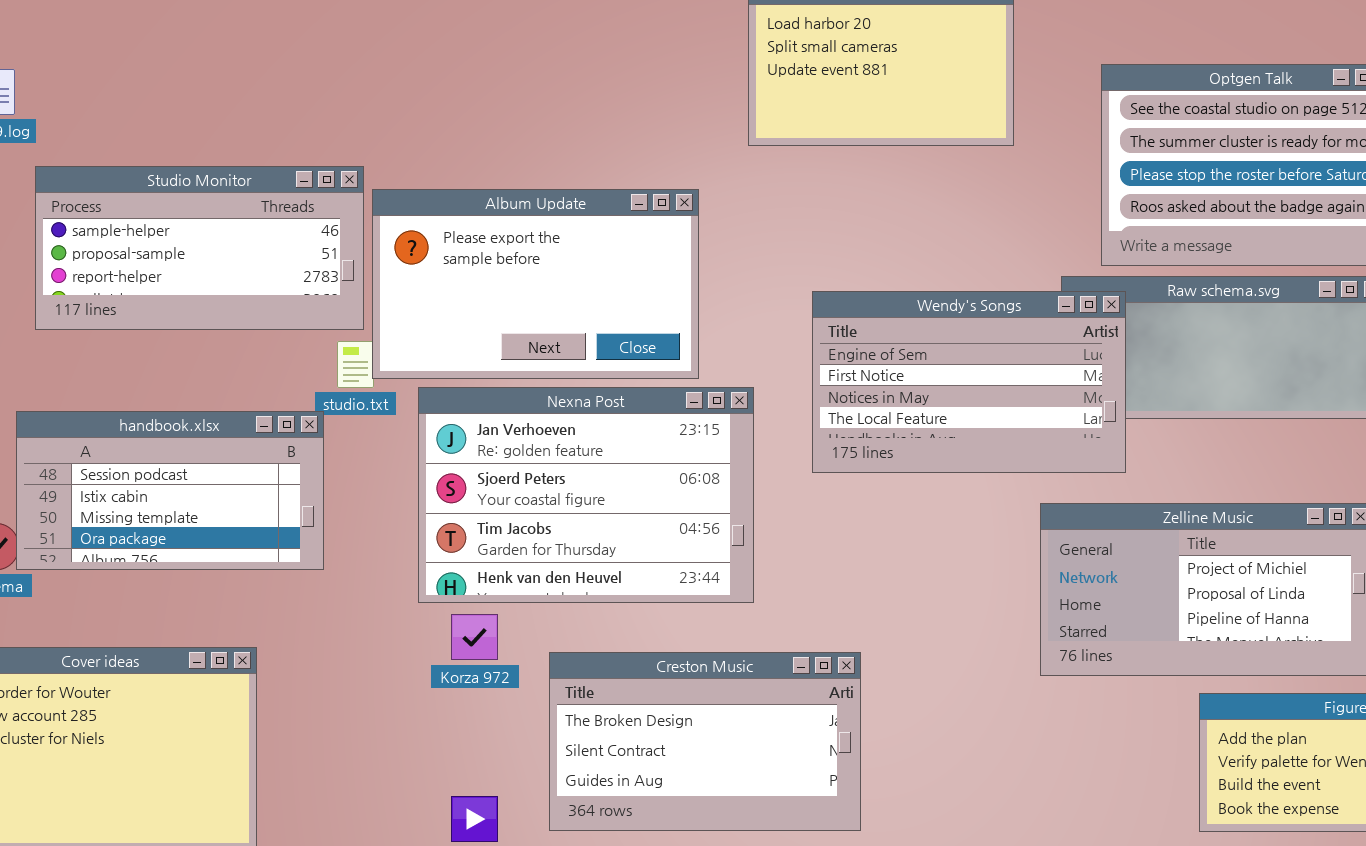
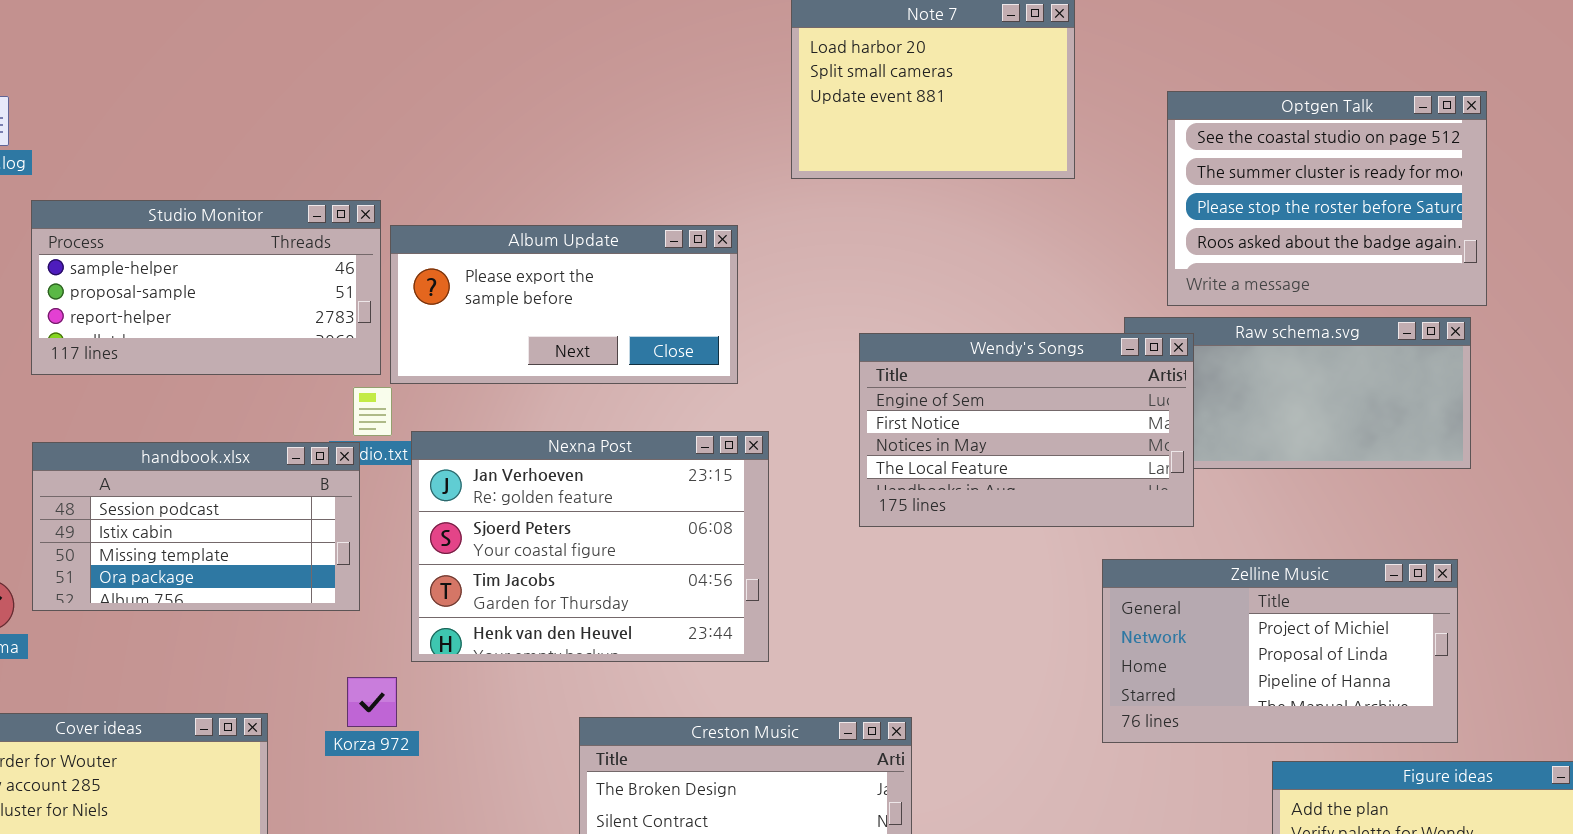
Album Update: [372,189,699,379] -> [390,225,738,384], resized
Nexna Post: [418,387,754,603] -> [411,431,769,662], moved
handbook.xlsx: [16,411,324,570] -> [32,442,360,611], moved
Korza 972: [451,614,498,660] -> [347,677,397,727], moved

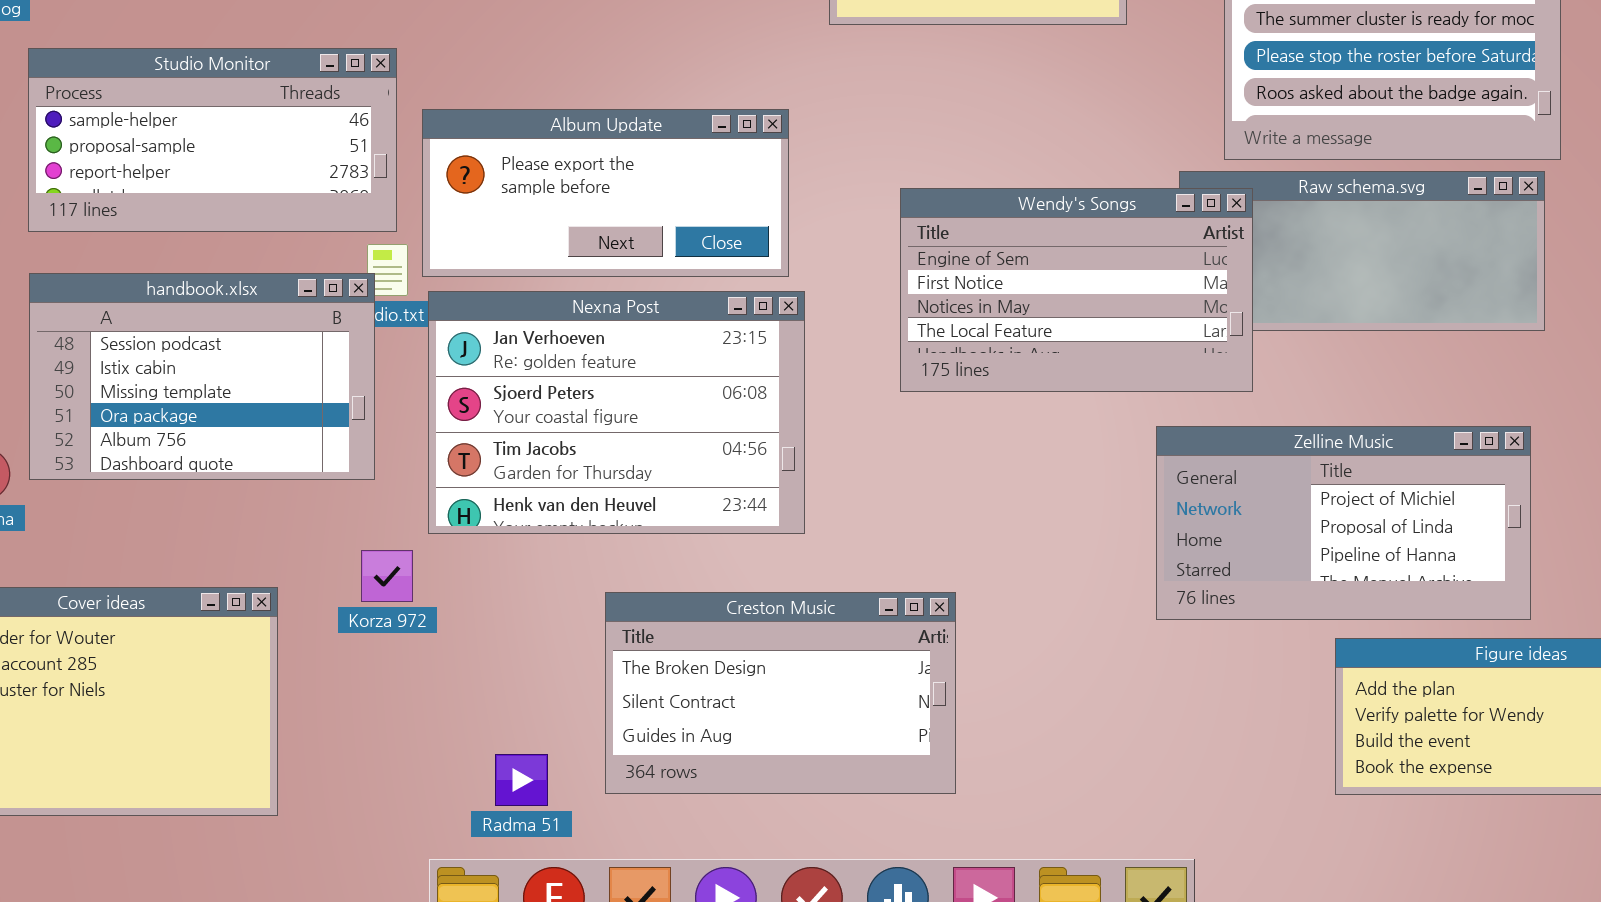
Album Update: [390,225,738,384] -> [422,109,789,277], moved
handbook.xlsx: [32,442,360,611] -> [29,273,375,480], resized

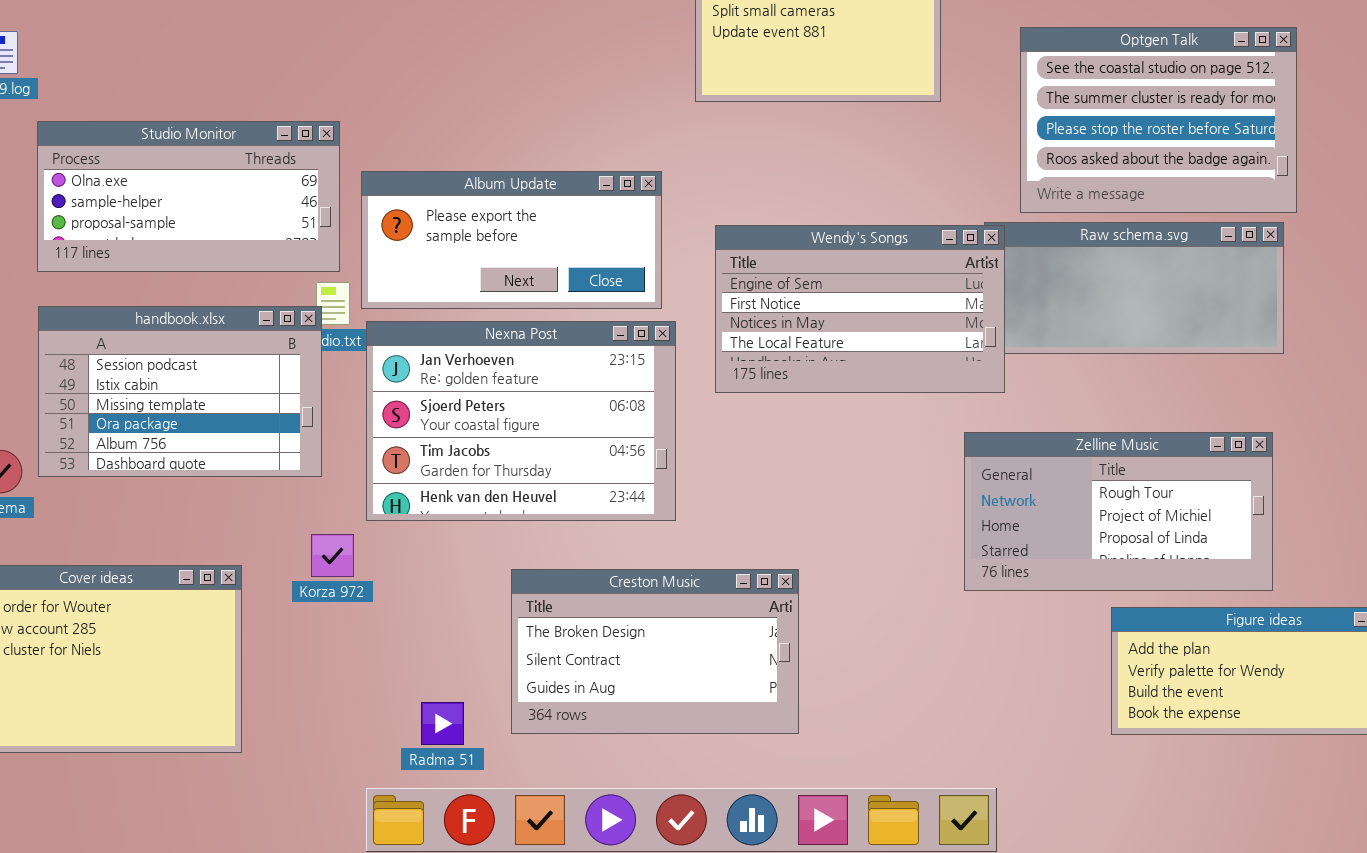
Studio Monitor: [28,48,397,232] -> [37,121,340,272], scrolled up 1 row
Wendy's Songs: [900,188,1253,392] -> [715,225,1005,393], moved
Zelline Music: [1156,426,1531,620] -> [964,432,1273,591], scrolled up 1 row

